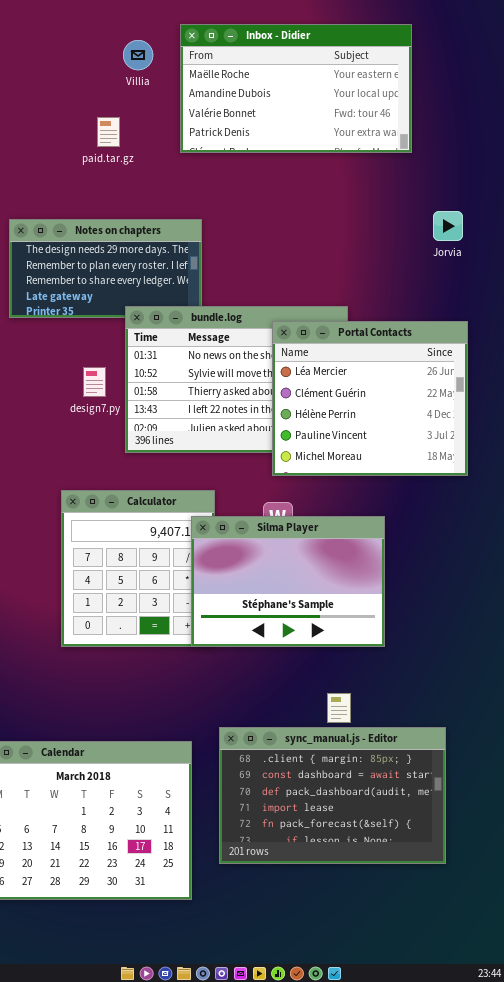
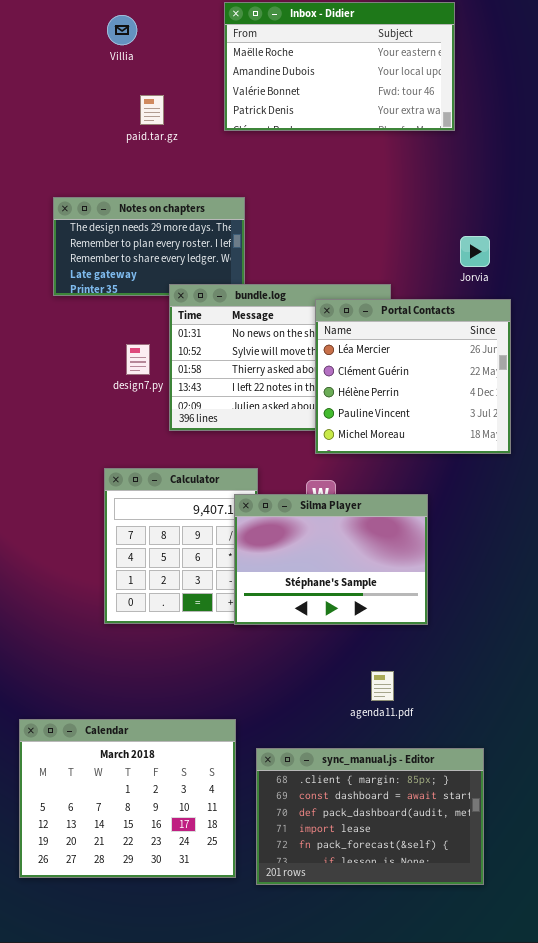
Villia: [123,40,153,70] -> [107,15,137,45], moved
Jorvia: [433,211,463,241] -> [460,236,490,267], moved
sync_manual.js - Editor: [219,727,446,864] -> [256,748,484,885], moved

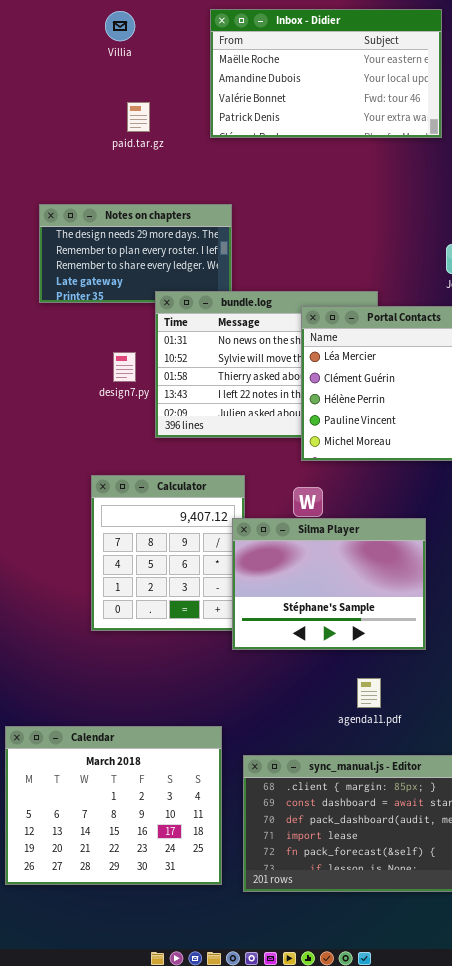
Villia: [107,15,137,45] -> [105,11,135,41], moved
Silma Player: [234,494,428,625] -> [232,518,426,650], moved

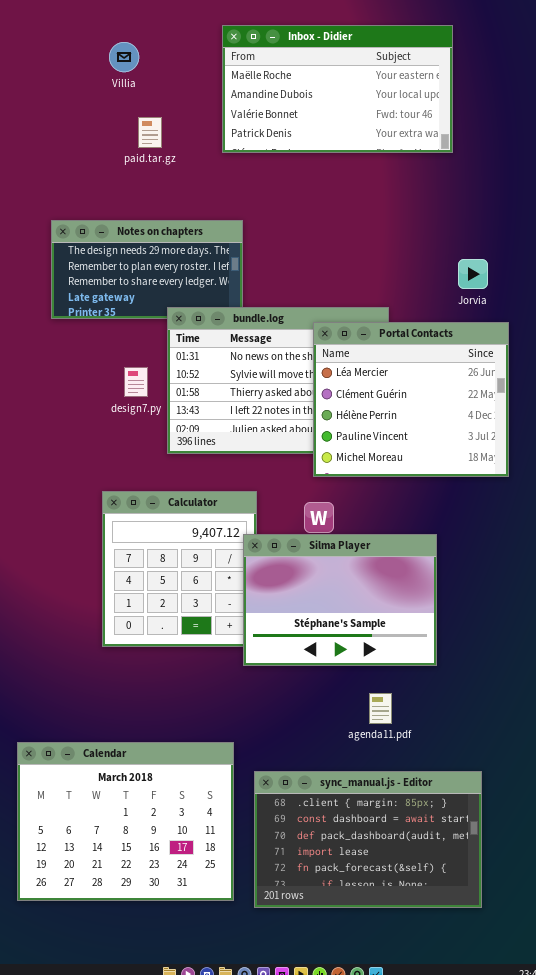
Villia: [105,11,135,41] -> [109,42,139,72], moved

